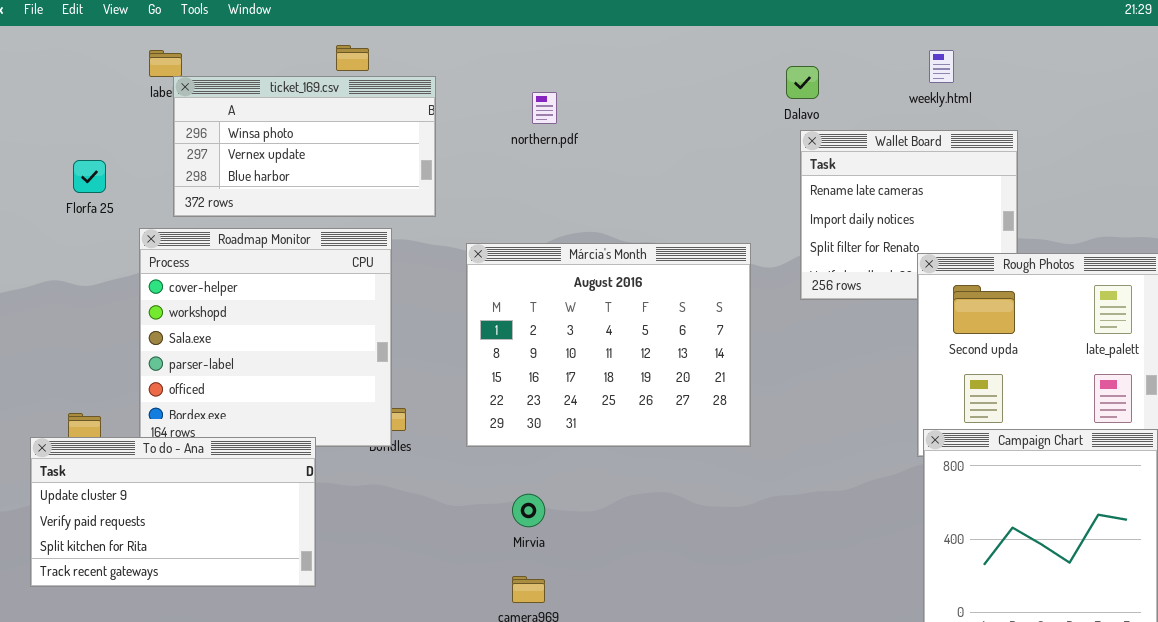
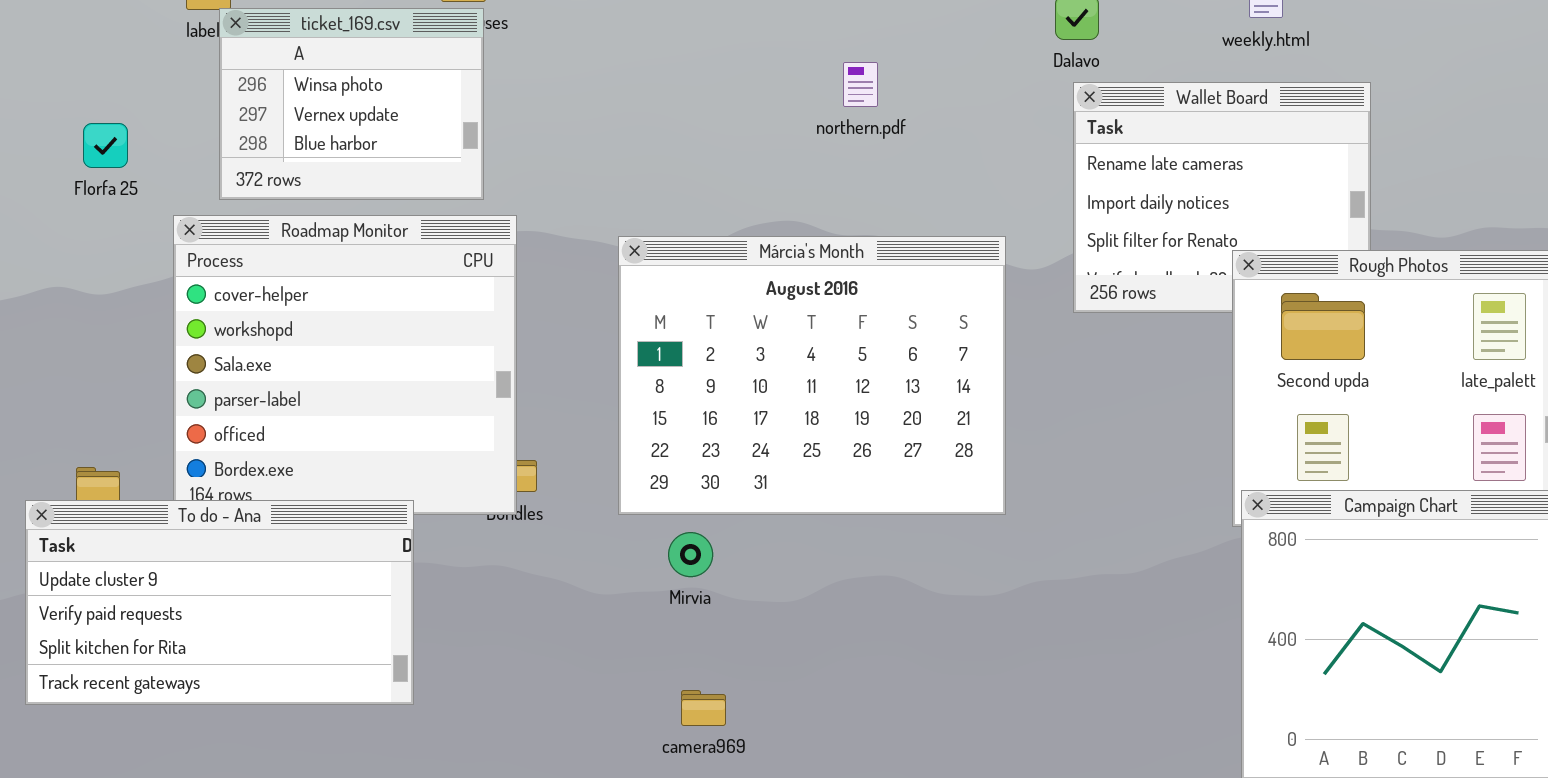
ticket_169.csv: [173,76,436,217] -> [219,8,484,200], resized
northern.pdf: [532,92,557,124] -> [843,62,878,107], moved
Mirvia: [512,494,545,527] -> [668,532,713,577], moved

